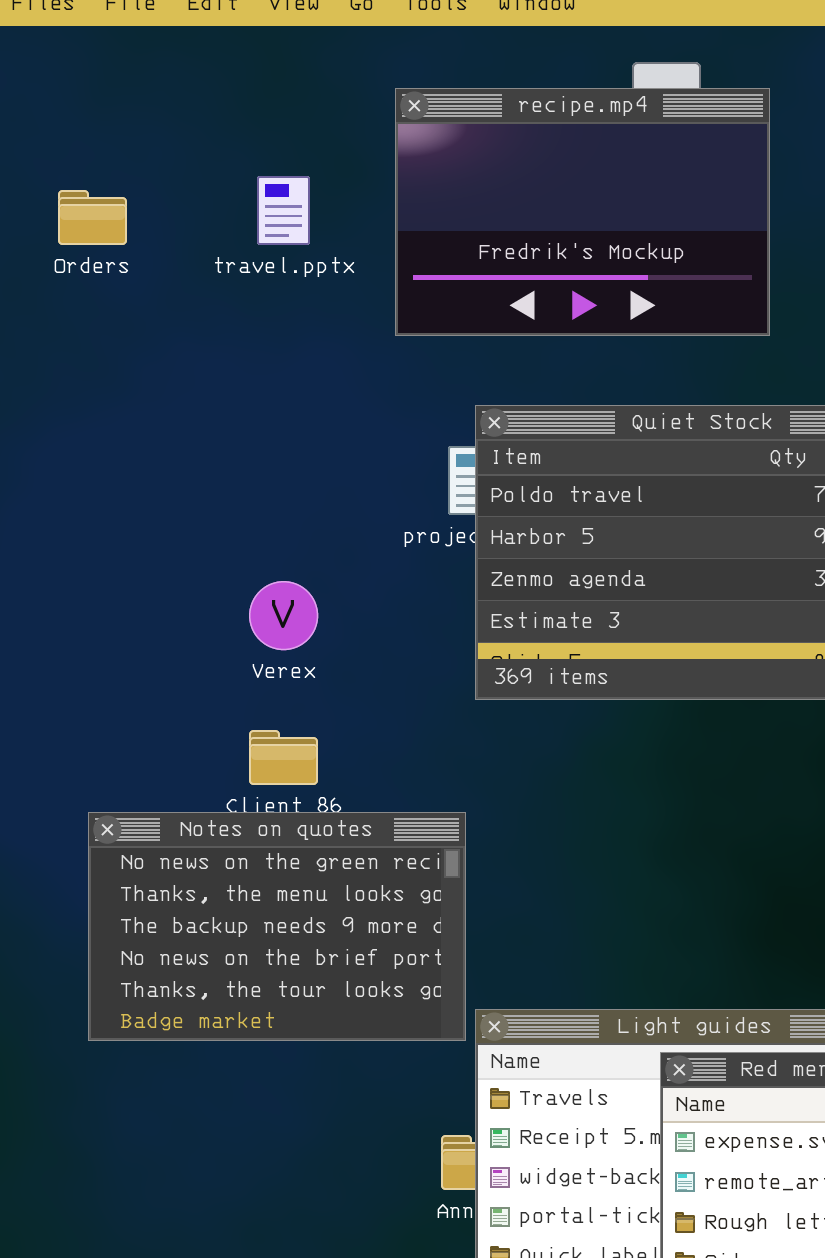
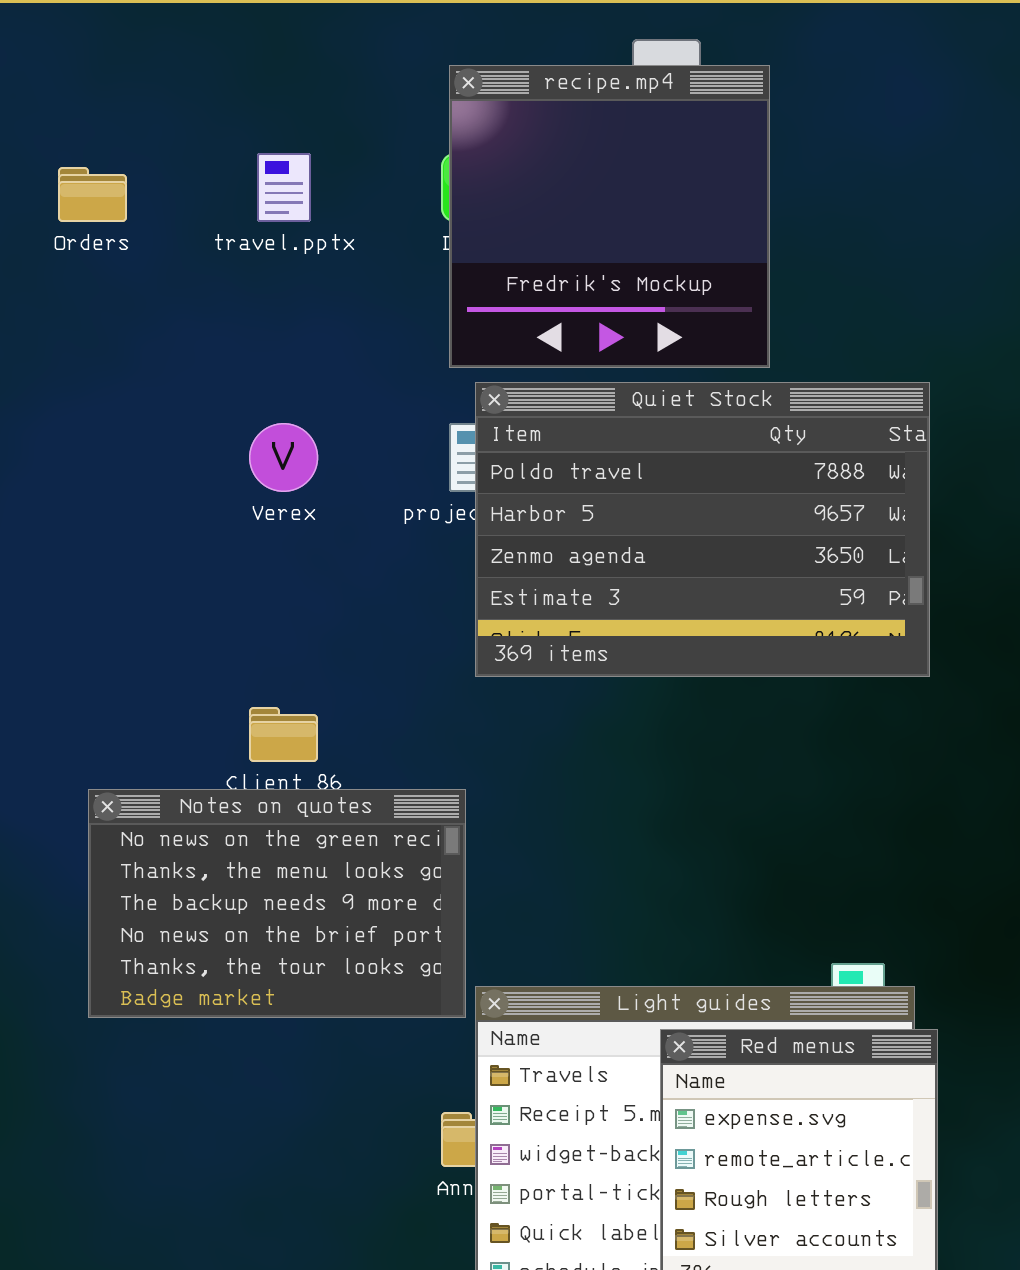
recipe.mp4: [395,88,770,336] -> [449,65,770,368], resized
Verex: [249,581,318,650] -> [249,423,318,492], moved

